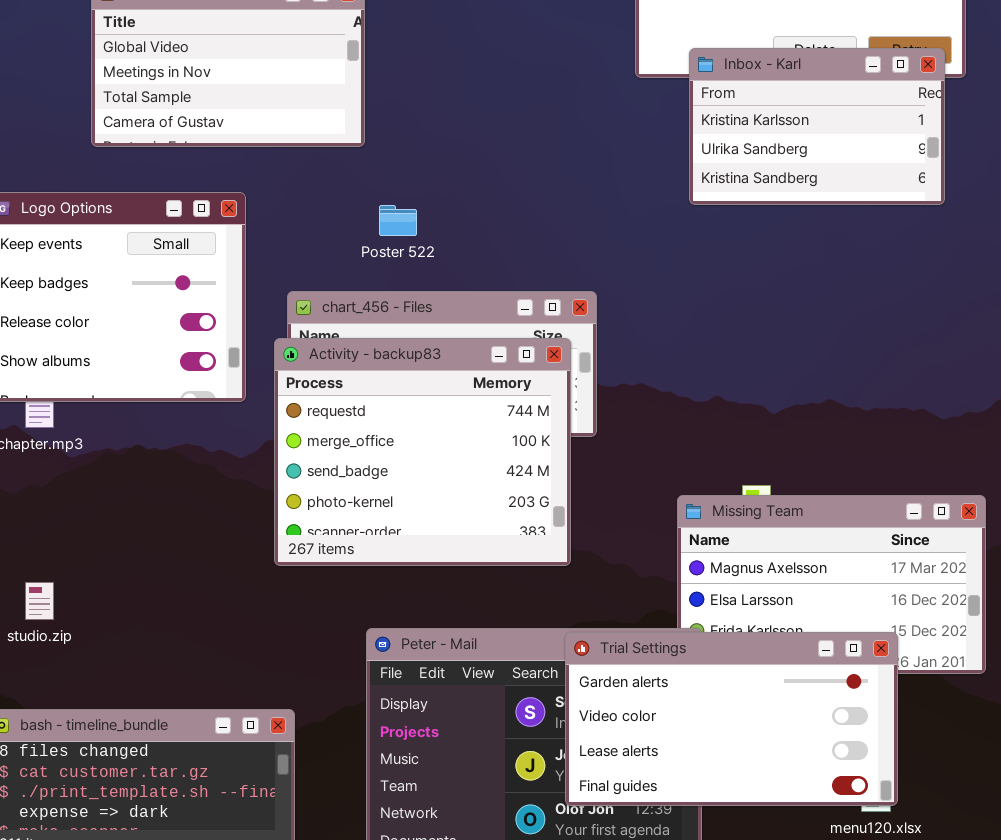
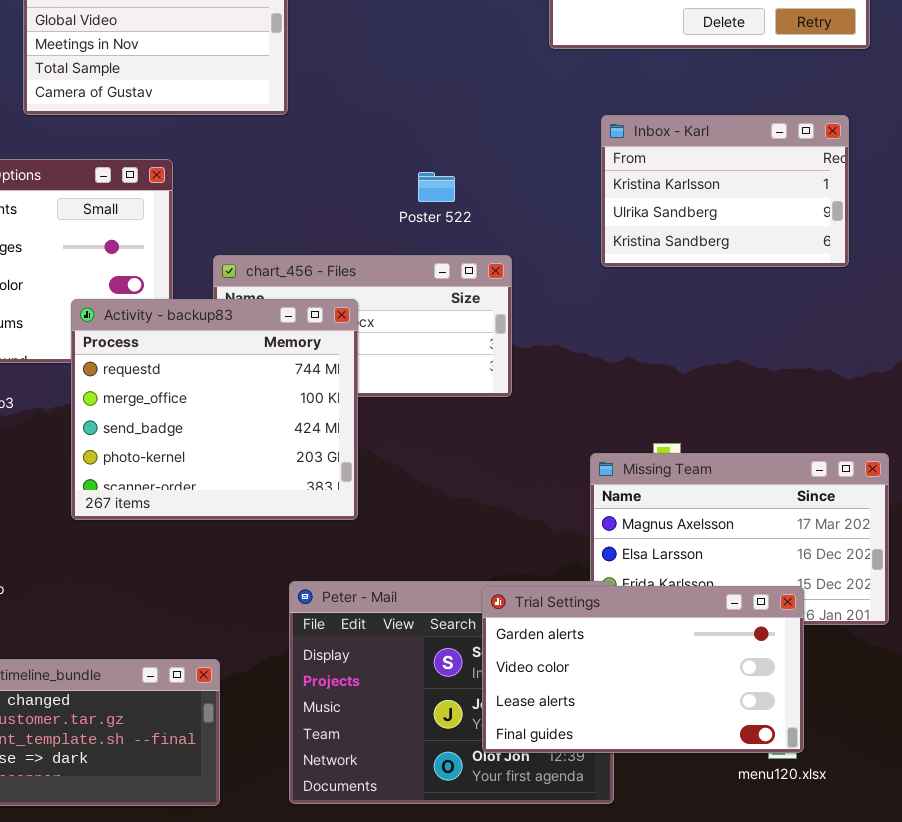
Inbox - Karl: [689,48,945,205] -> [601,115,849,267], moved
Poster 522: [379,205,417,236] -> [418,172,455,202], moved
Activity - backup83: [274,338,571,566] -> [71,299,358,520], moved

